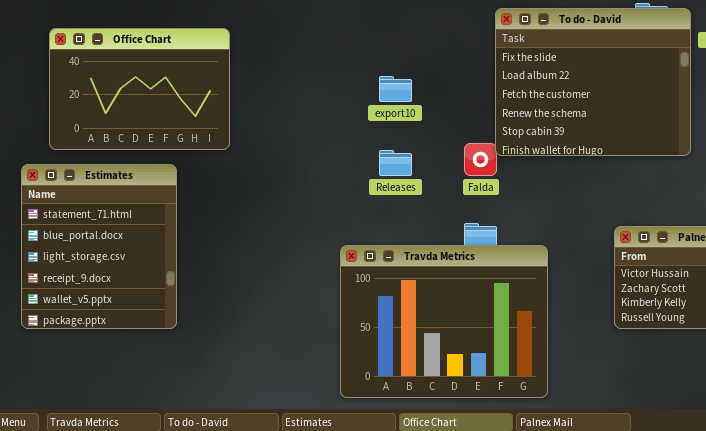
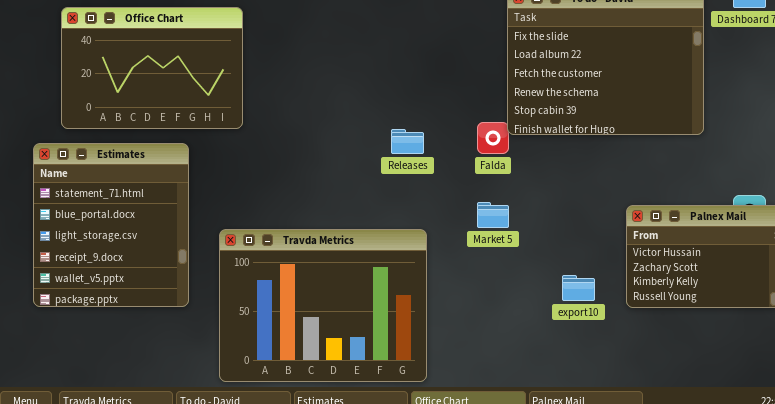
export10: [379,76,412,102] -> [562,275,595,301], moved
Travda Metrics: [340,245,548,398] -> [219,229,427,382], moved

